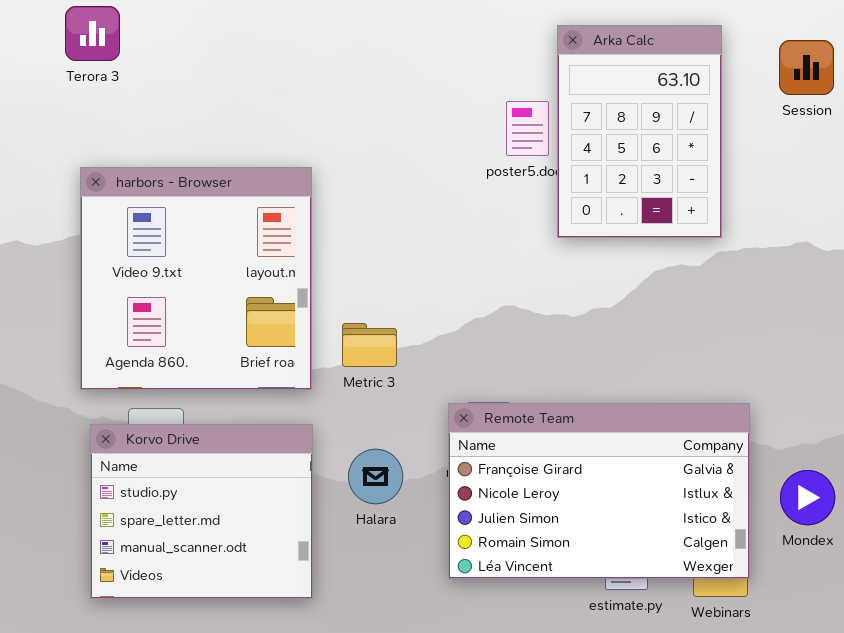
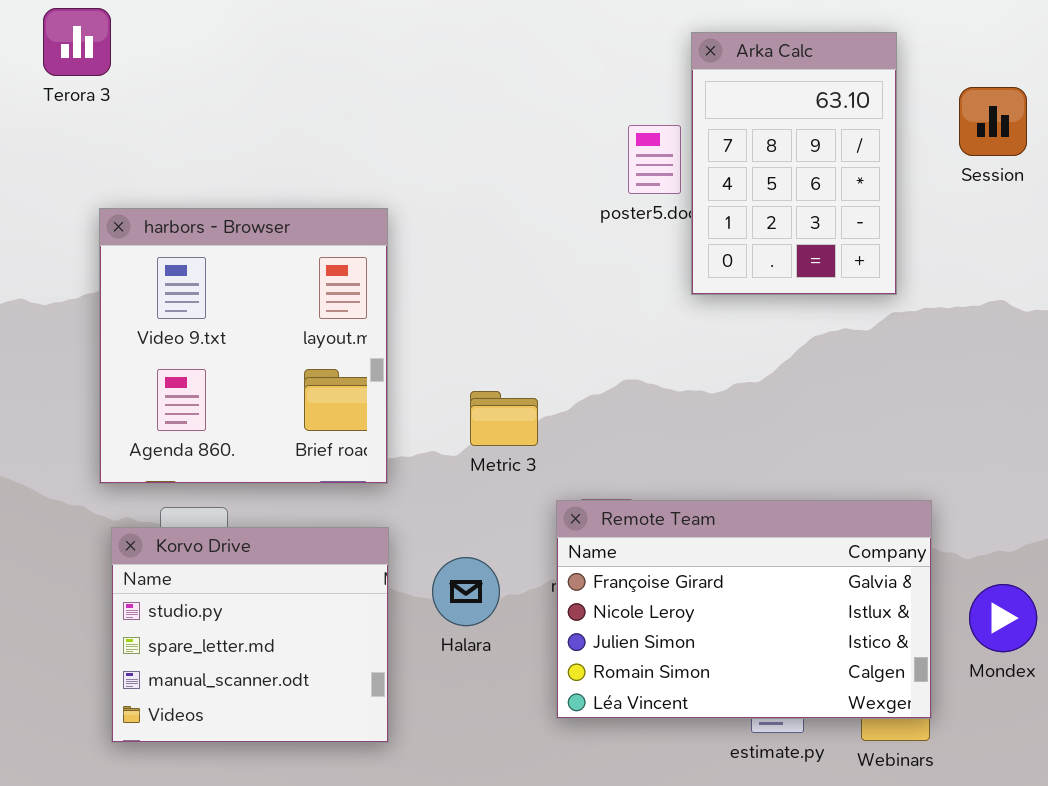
Terora 3: [65,6,120,61] -> [43,8,111,76], moved
Session: [779,40,834,95] -> [959,87,1027,156], moved
Metric 3: [342,323,397,367] -> [470,391,538,446], moved

